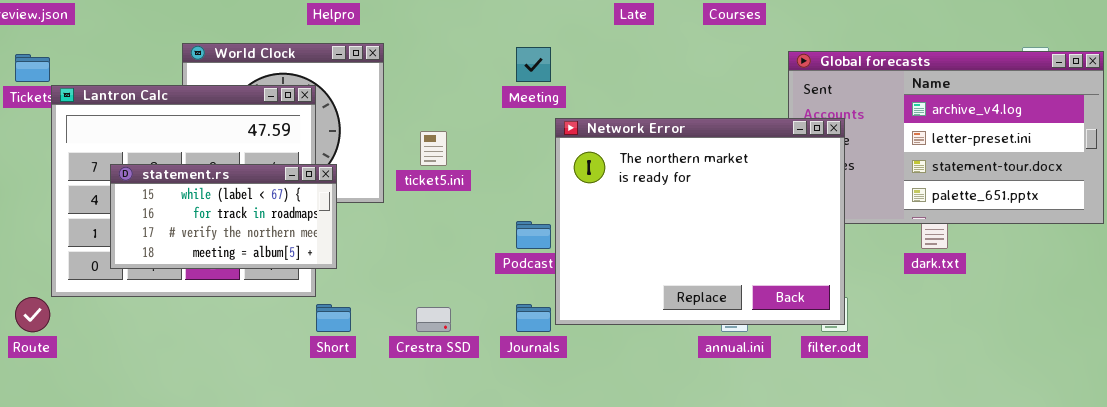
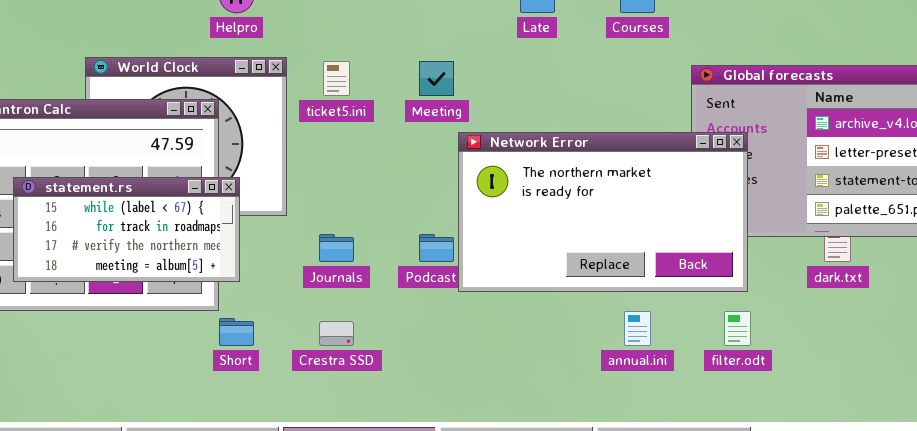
Network Error: [555,118,845,325] -> [458,132,748,292], resized
ticket5.ini: [420,131,447,166] -> [323,61,350,96], moved
Journals: [516,304,551,332] -> [319,234,354,262], moved

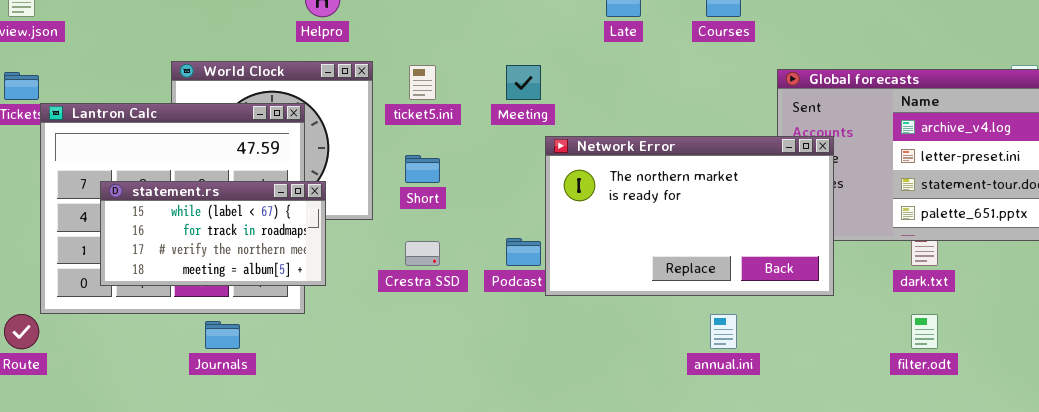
Journals: [319,234,354,262] -> [205,321,240,349], moved
filter.odt: [724,311,751,346] -> [911,314,938,349], moved
Short: [219,318,254,346] -> [405,155,440,183], moved
Crestra SSD: [319,321,354,346] -> [405,241,440,266], moved

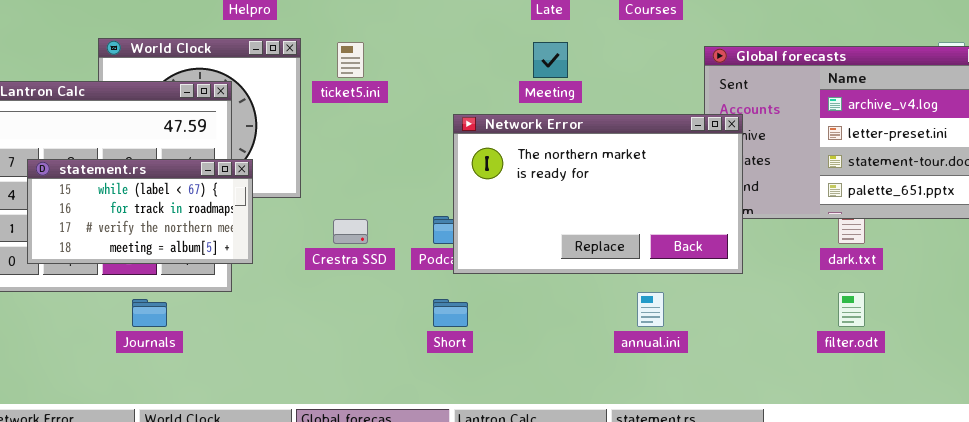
Meeting: [506,65,541,100] -> [533,42,568,78], moved
Network Error: [545,136,834,296] -> [453,114,743,274], moved
Short: [405,155,440,183] -> [433,299,468,327], moved

